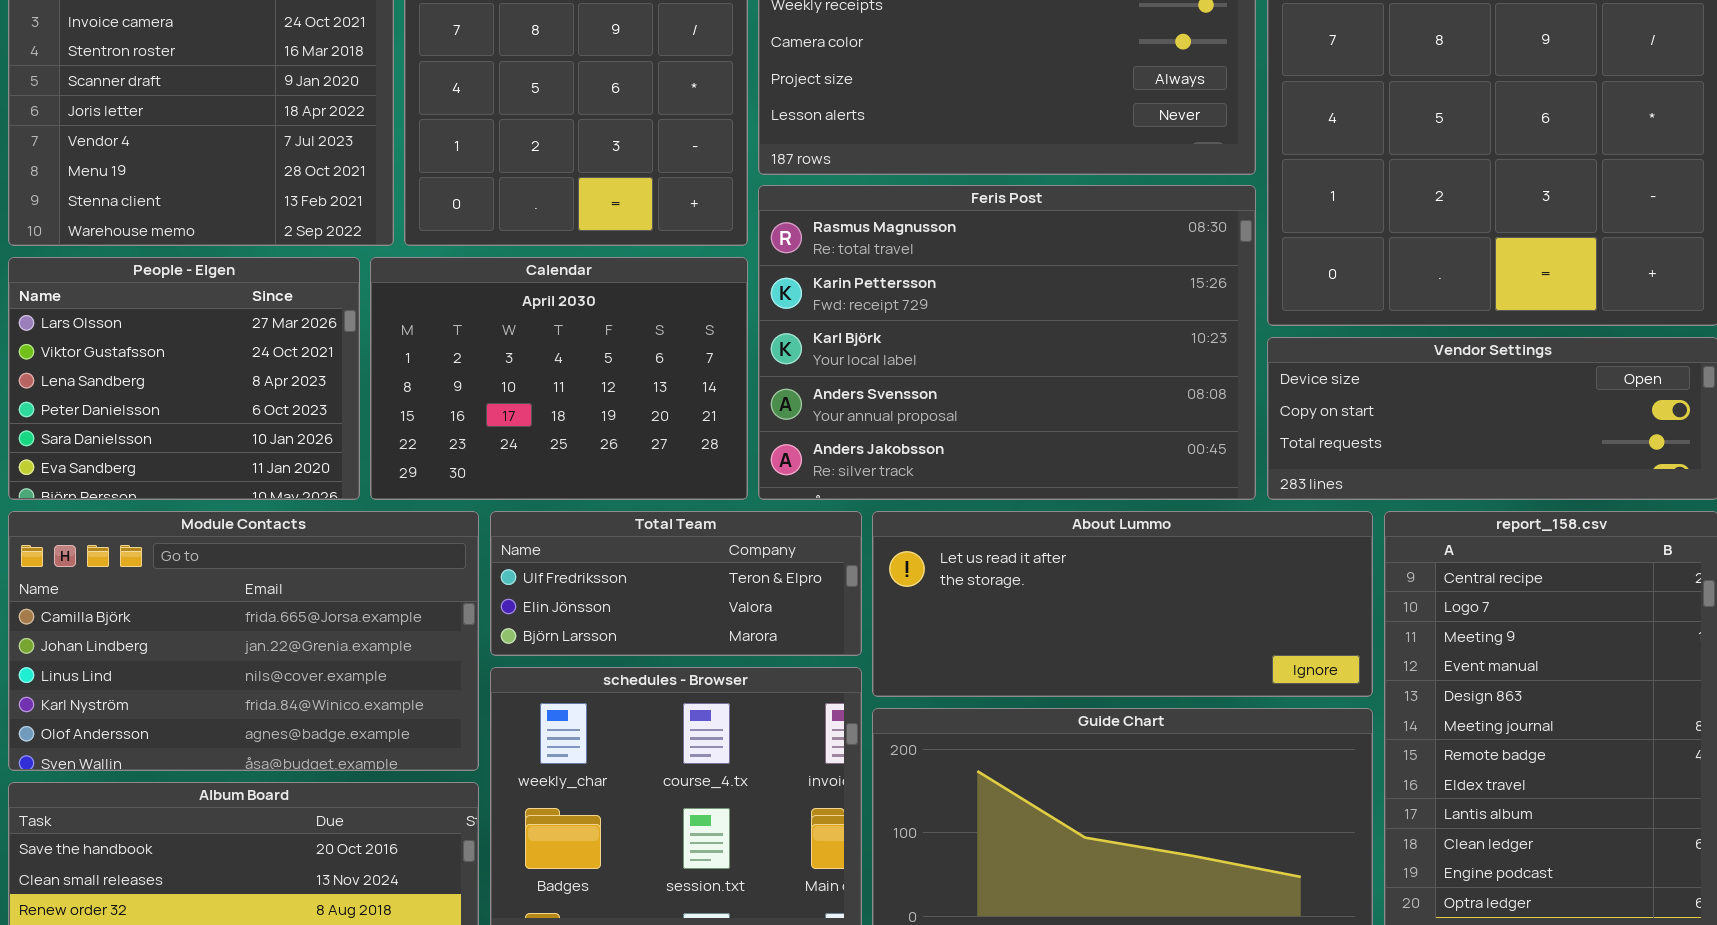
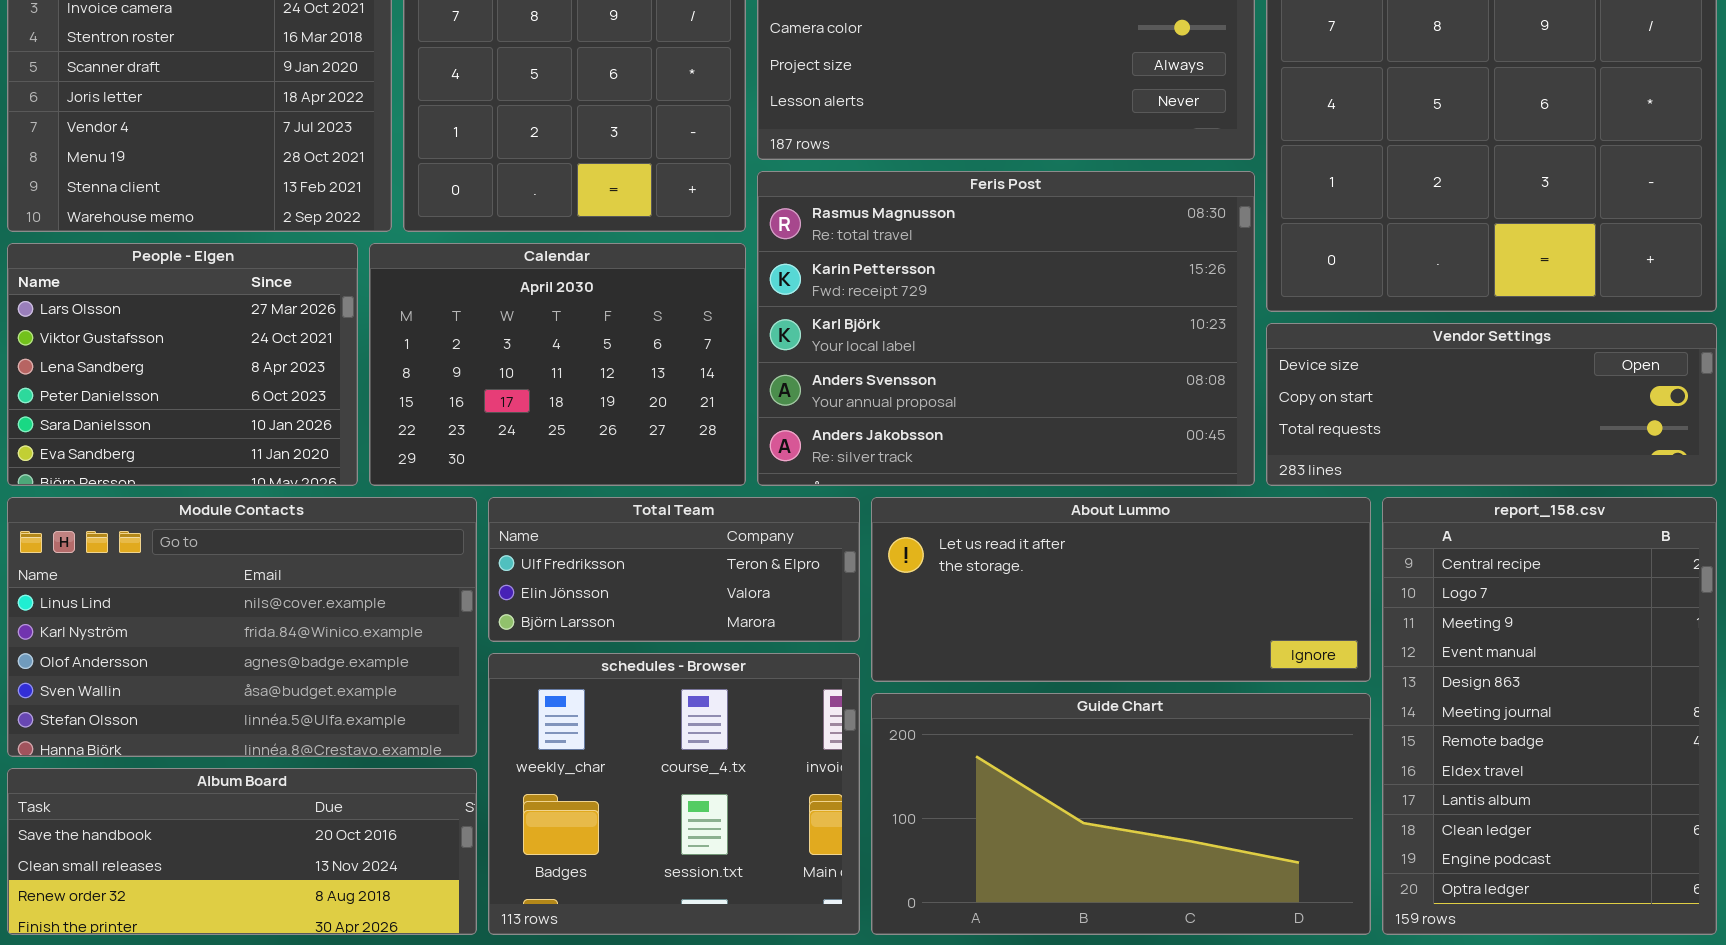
Module Contacts: [8,511,479,771] -> [7,497,477,757], scrolled down 2 rows

